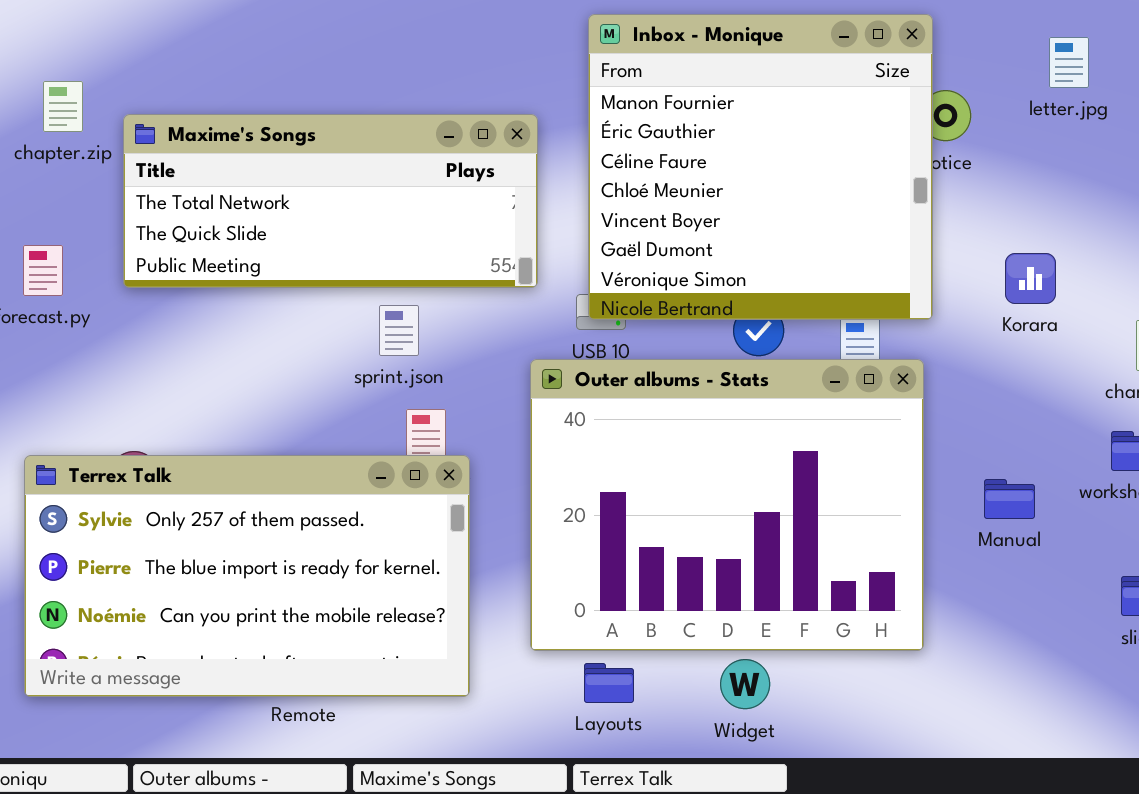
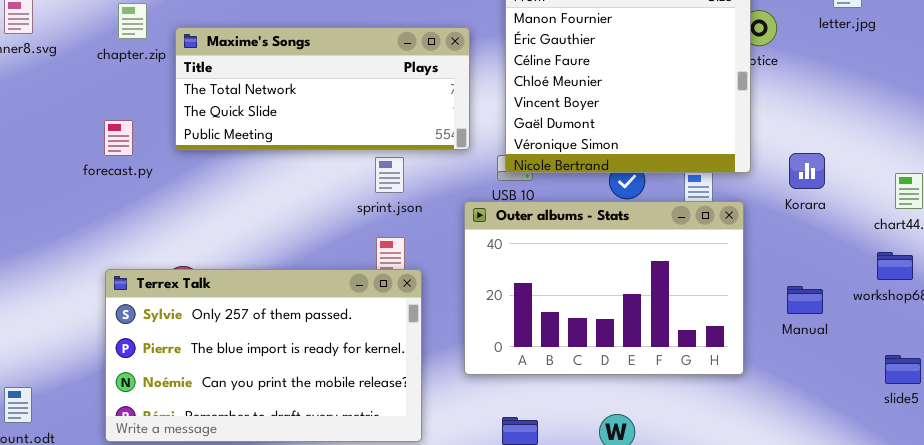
Korara: [1005,253,1056,304] -> [789,153,825,189], moved
sprint.json: [379,305,419,356] -> [375,157,404,193], moved
Outer albums - Stats: [530,359,924,651] -> [464,201,744,375], resized

